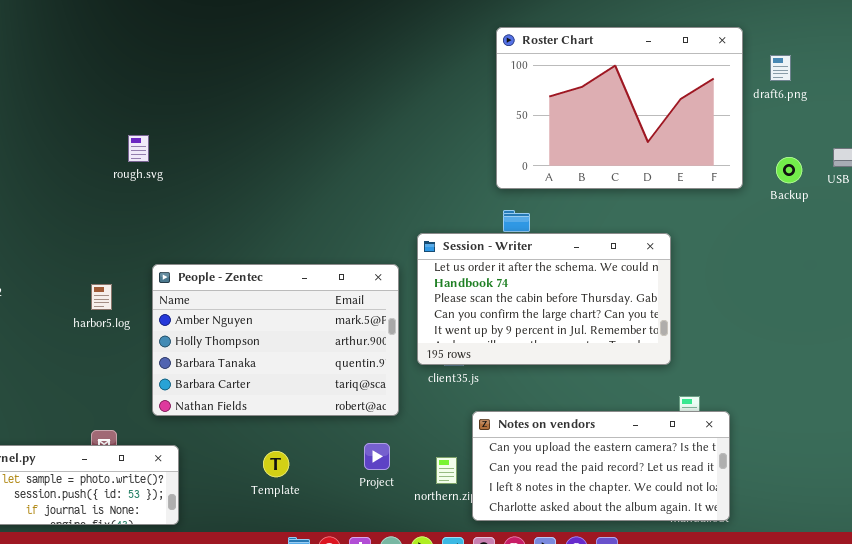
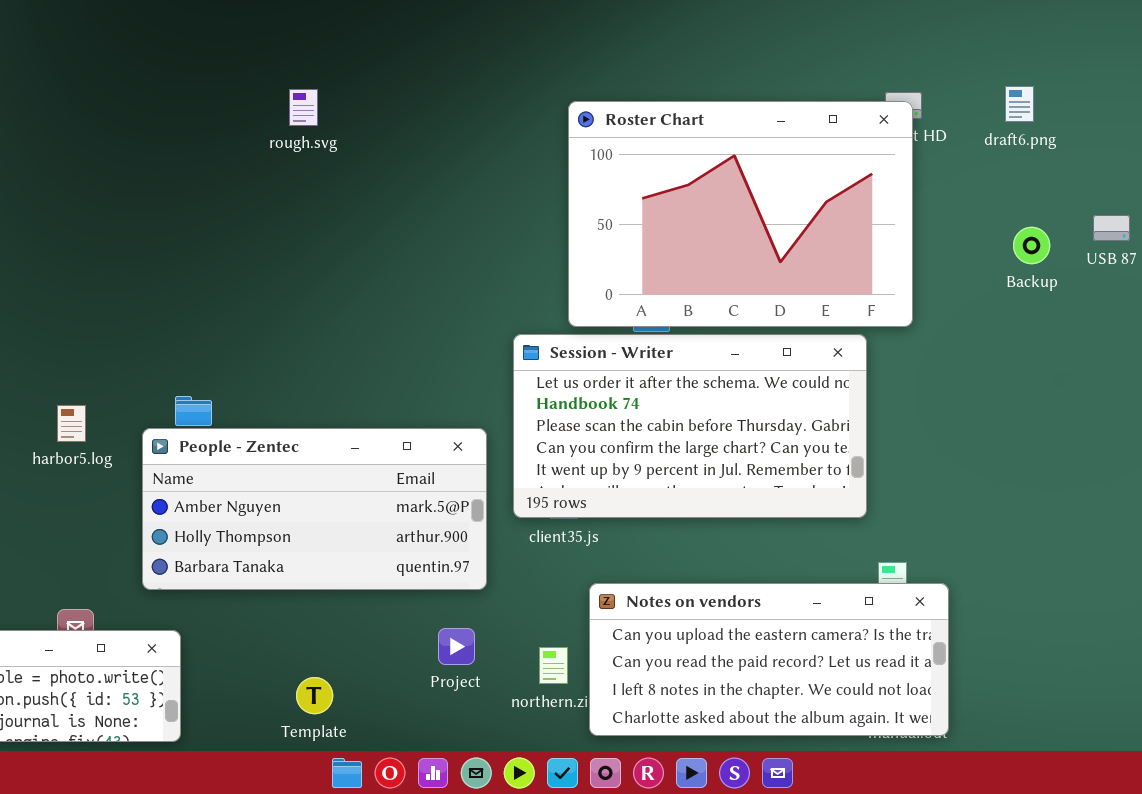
Roster Chart: [496,27,743,189] -> [568,101,913,327], moved
rough.svg: [128,135,149,162] -> [289,89,318,126], moved
People - Zentec: [152,264,399,416] -> [142,428,487,590], resized
Template: [263,451,289,477] -> [296,677,333,714], moved

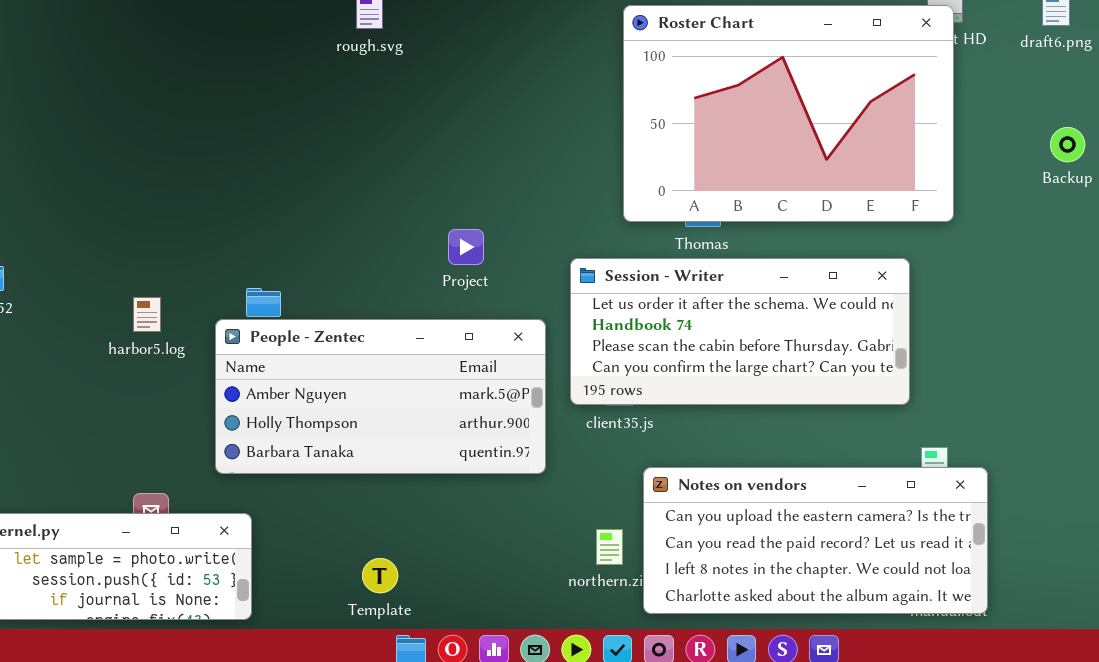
Session - Writer: [513,334,867,518] -> [570,258,910,405], resized
Project: [438,628,475,665] -> [448,229,484,265], moved

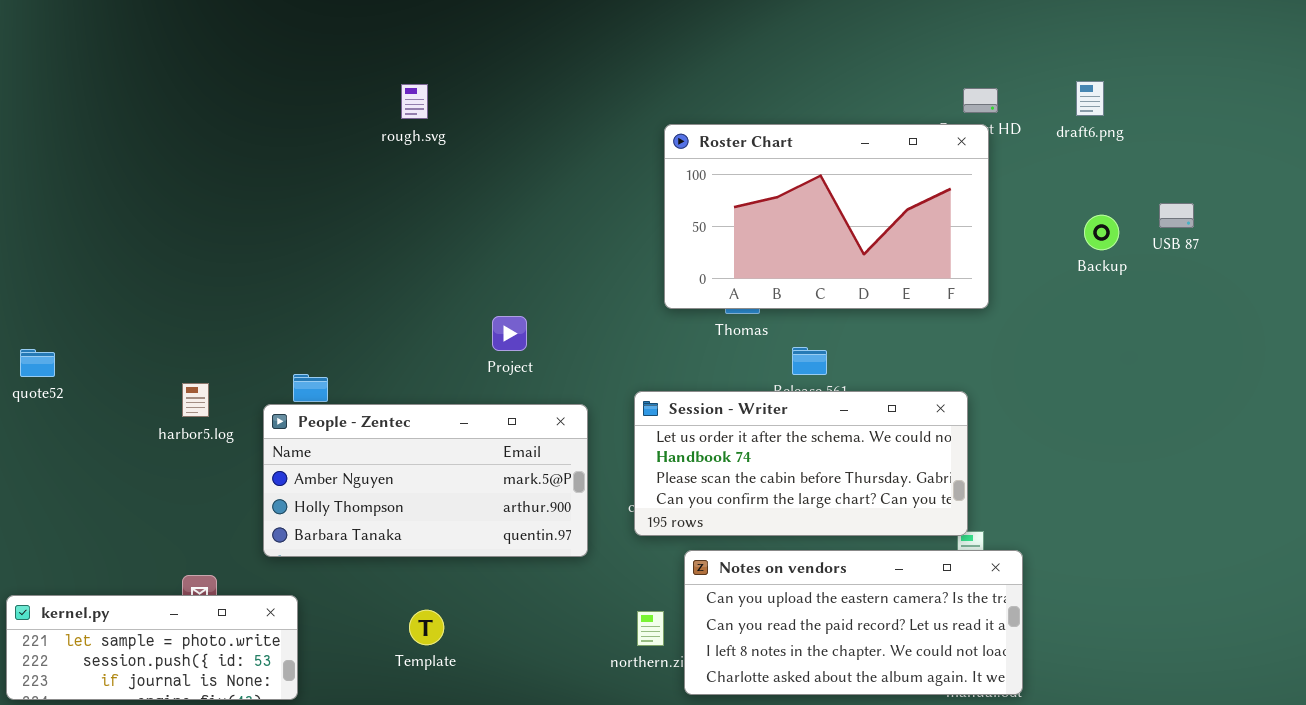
Roster Chart: [623,5,954,222] -> [664,124,989,309], resized
Session - Writer: [570,258,910,405] -> [634,391,968,536], moved
Template: [362,558,398,593] -> [409,610,444,645], moved

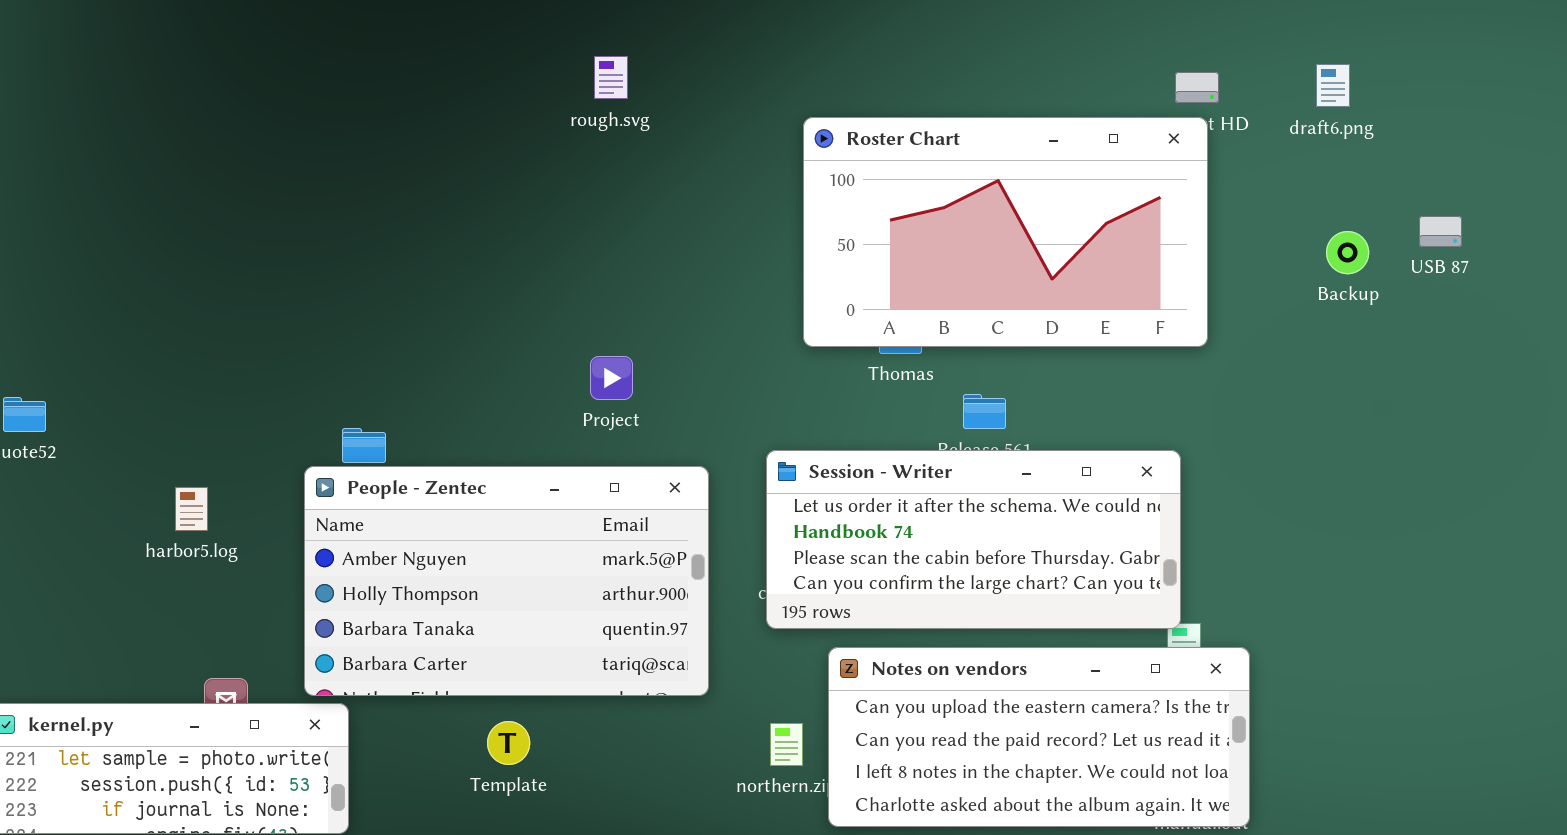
rough.svg: [401,84,428,119] -> [594,56,628,99], moved
harbor5.log: [182,383,209,417] -> [175,487,208,531], moved
People - Zentec: [263,404,588,557] -> [304,466,709,696], resized

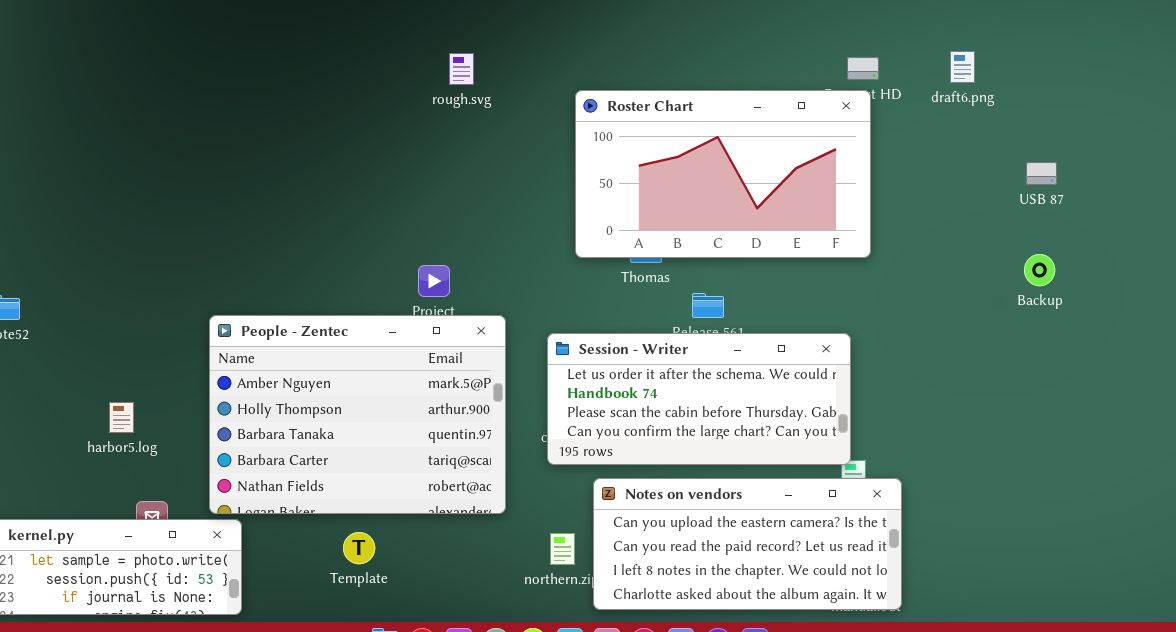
rough.svg: [594,56,628,99] -> [449,53,474,85], moved
Backup: [1326,231,1369,274] -> [1024,254,1055,286], moved
People - Zentec: [304,466,709,696] -> [209,315,506,514], resized
harbor5.log: [175,487,208,531] -> [109,402,134,433], moved

